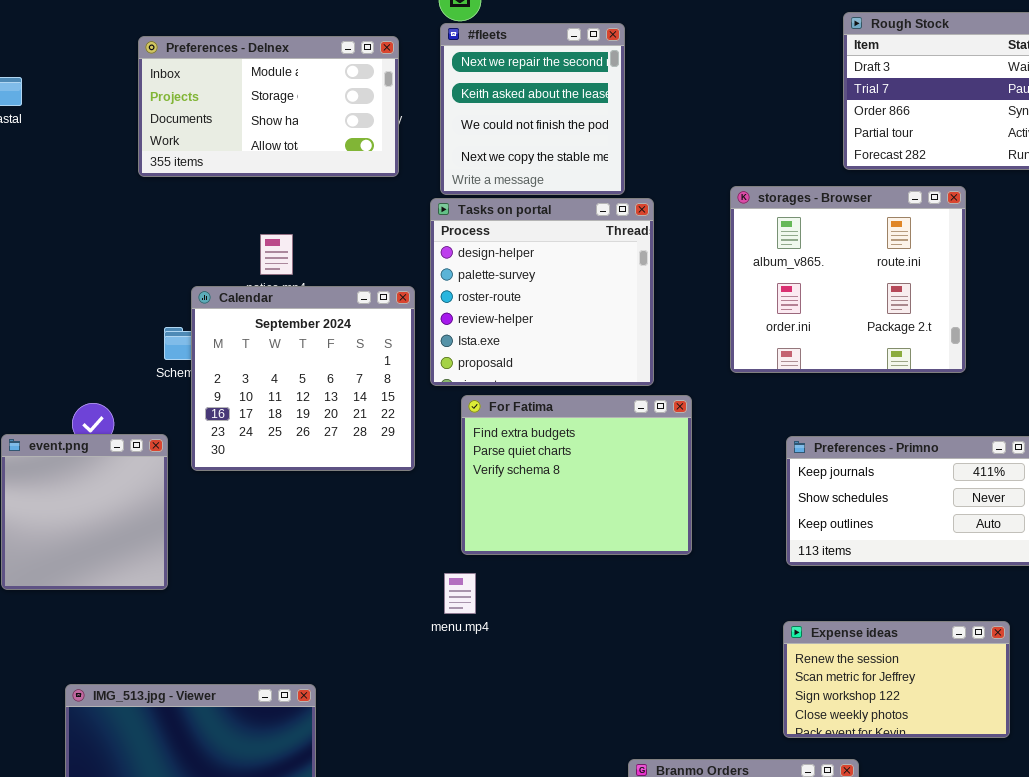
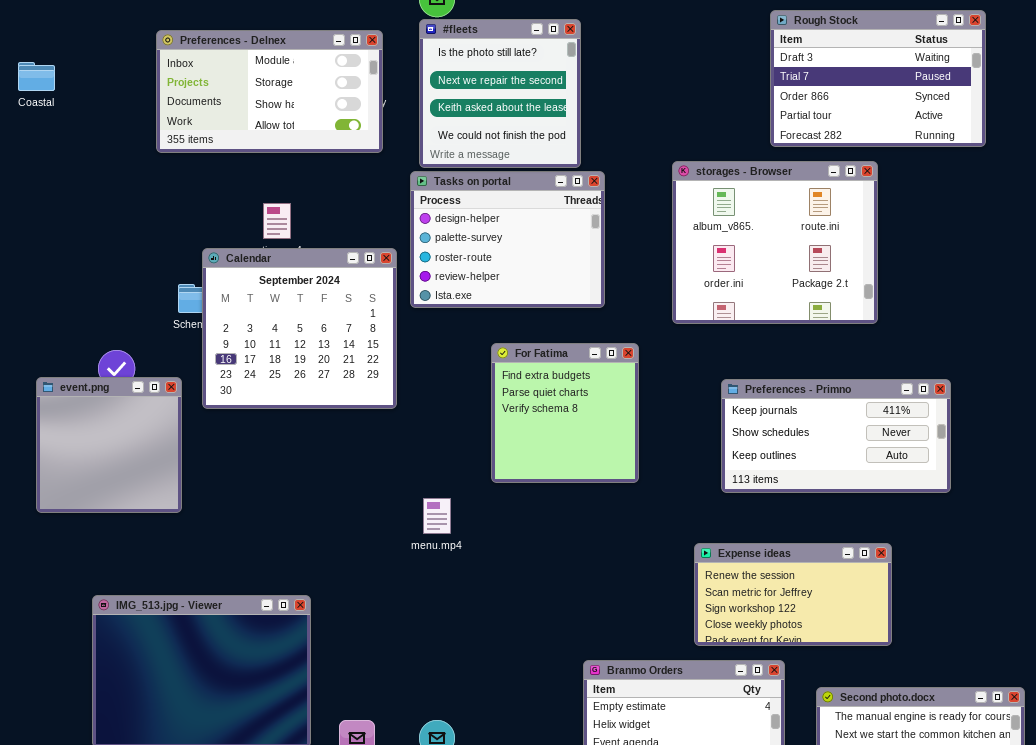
#fleets: [440,23,625,195] -> [419,19,581,168], scrolled up 1 row
Tasks on portal: [430,198,654,386] -> [410,171,605,308], resized
For Fatima: [461,395,692,555] -> [491,343,639,483], resized
Expense ideas: [783,621,1010,738] -> [694,543,892,646], moved

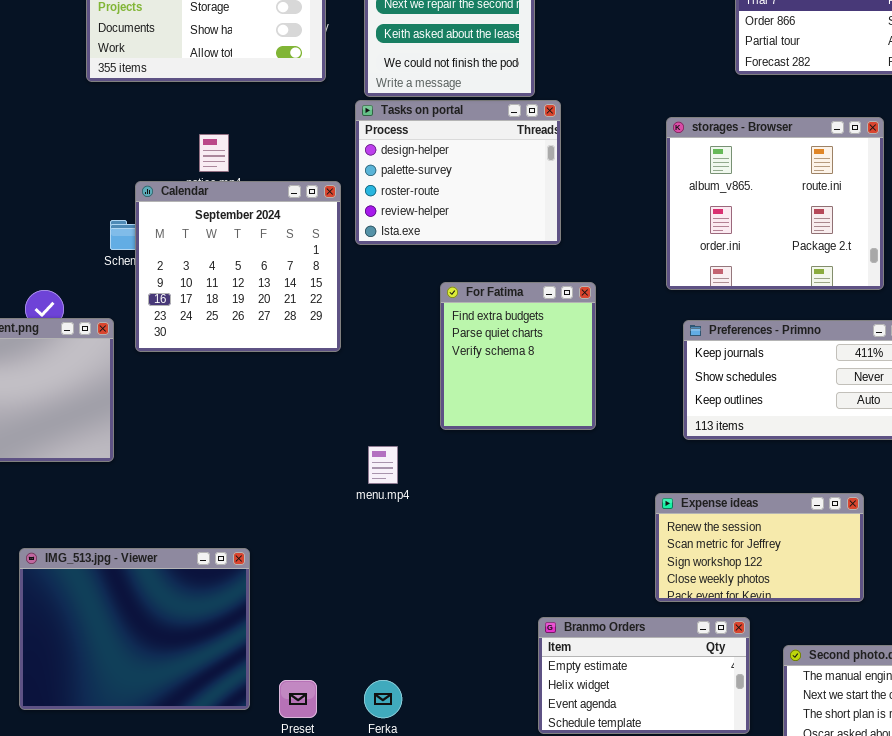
storages - Browser: [672,161,878,324] -> [666,117,884,290], moved

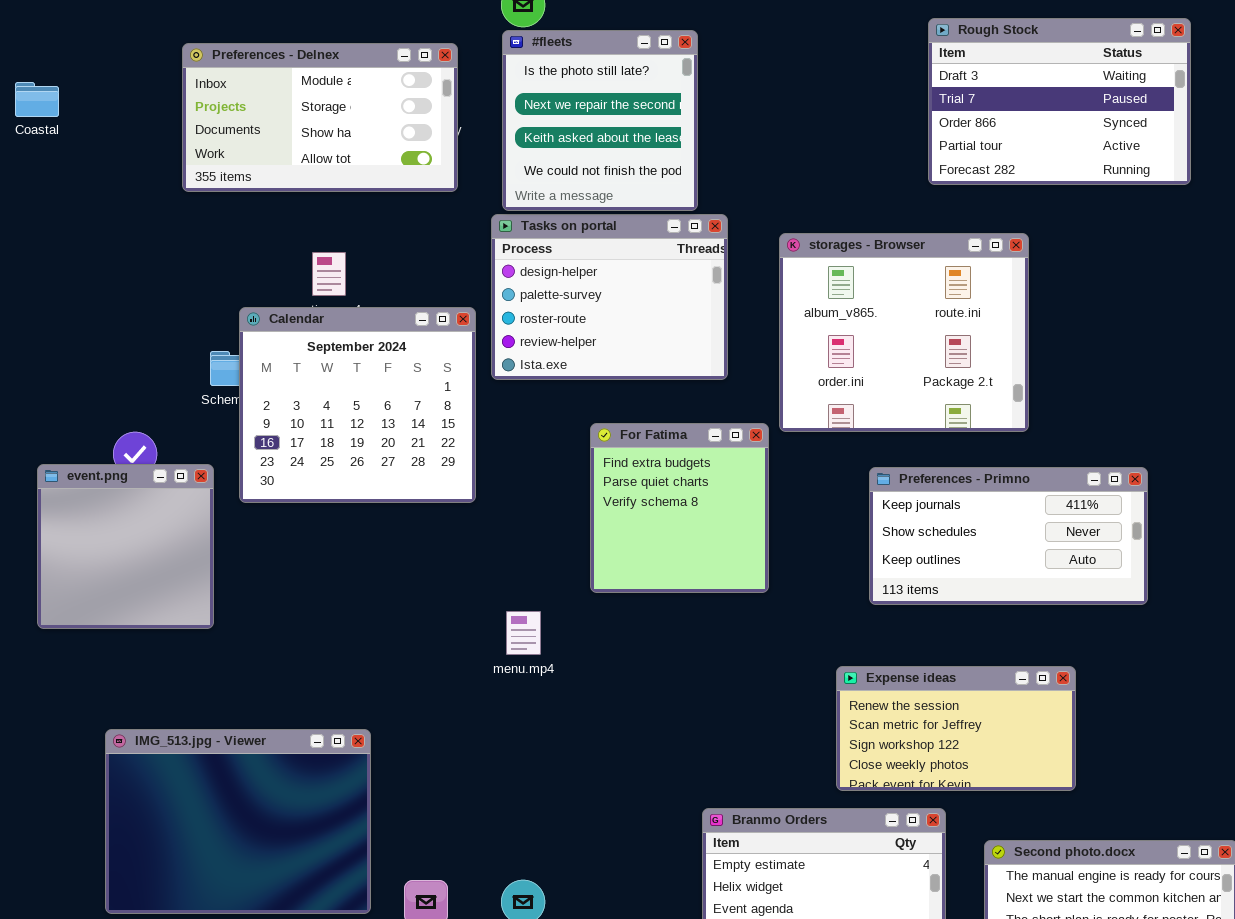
storages - Browser: [666,117,884,290] -> [779,233,1029,432], moved

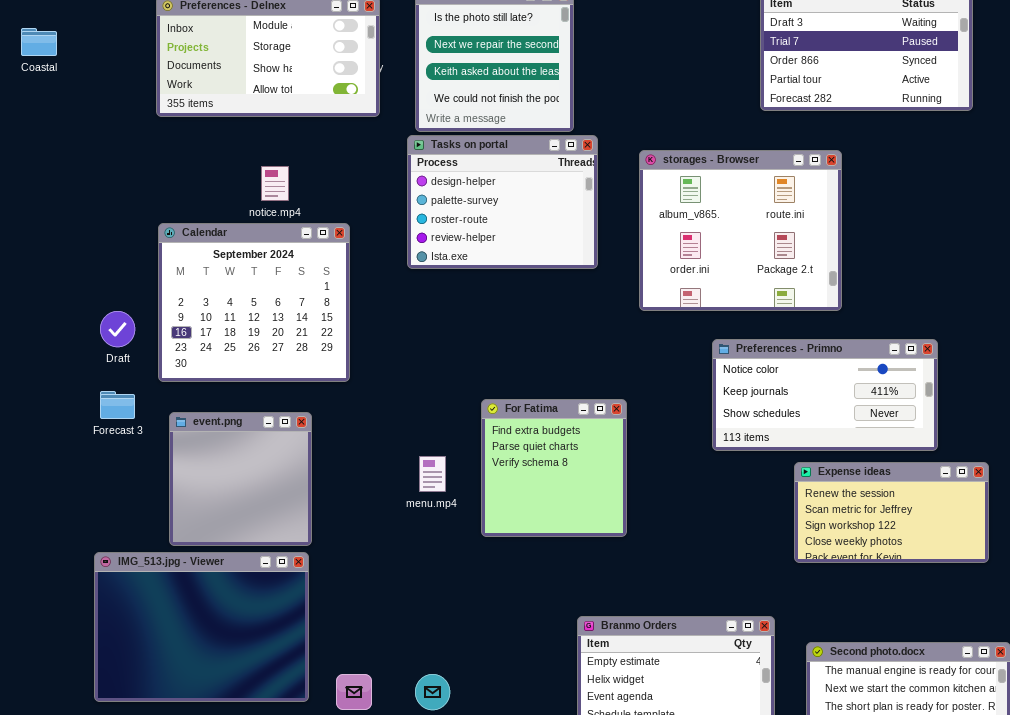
Calendar: [239,307,476,503] -> [158,223,350,382], moved
For Fatima: [590,423,769,593] -> [481,399,627,537], moved
event.png: [37,464,214,629] -> [169,412,312,546], moved
Preferences - Primno: [869,467,1148,605] -> [712,339,938,451], scrolled up 1 row
Expense ideas: [836,666,1076,791] -> [794,462,989,563], moved

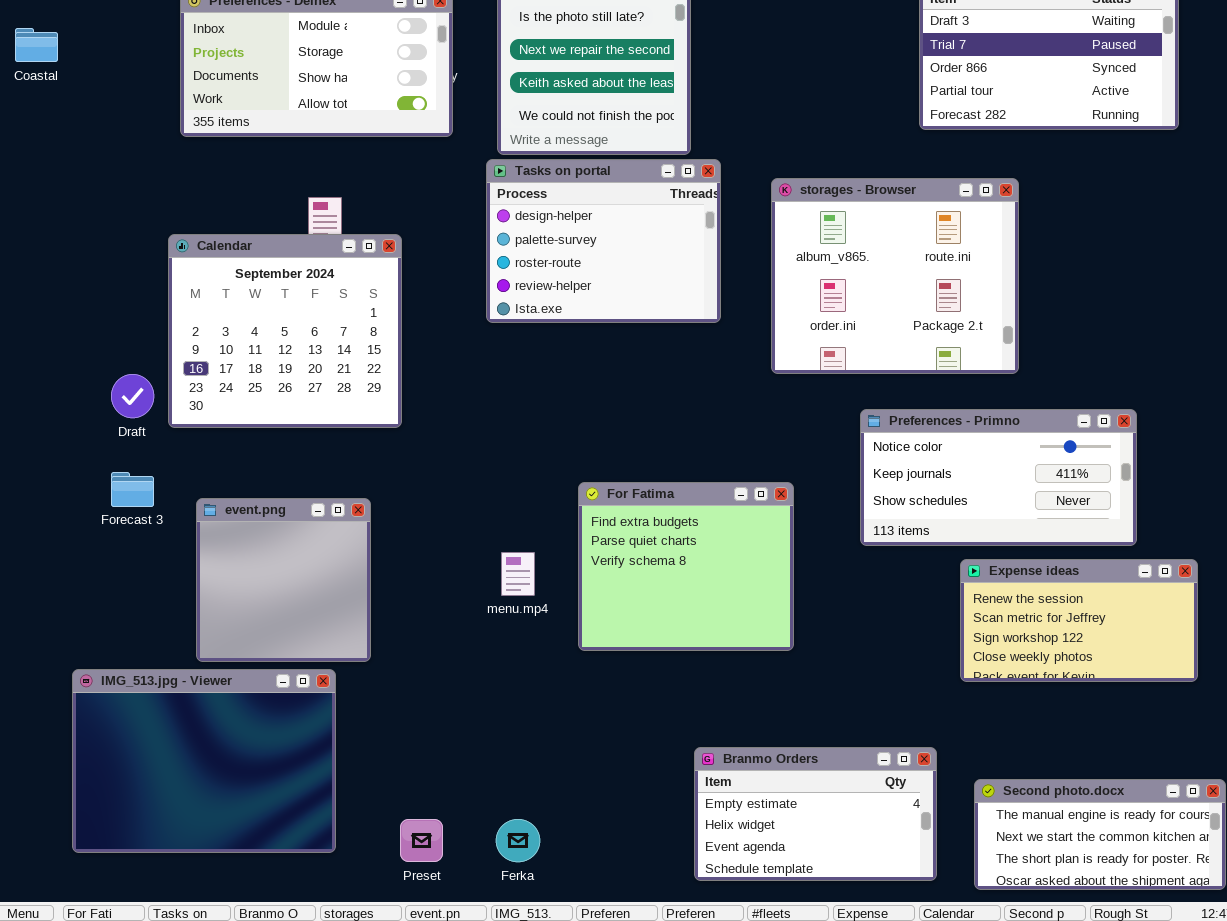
Calendar: [158,223,350,382] -> [168,234,402,428], moved
For Fatima: [481,399,627,537] -> [578,482,794,651], resized
IMG_513.jpg - Viewer: [94,552,309,702] -> [72,669,336,853], moved

